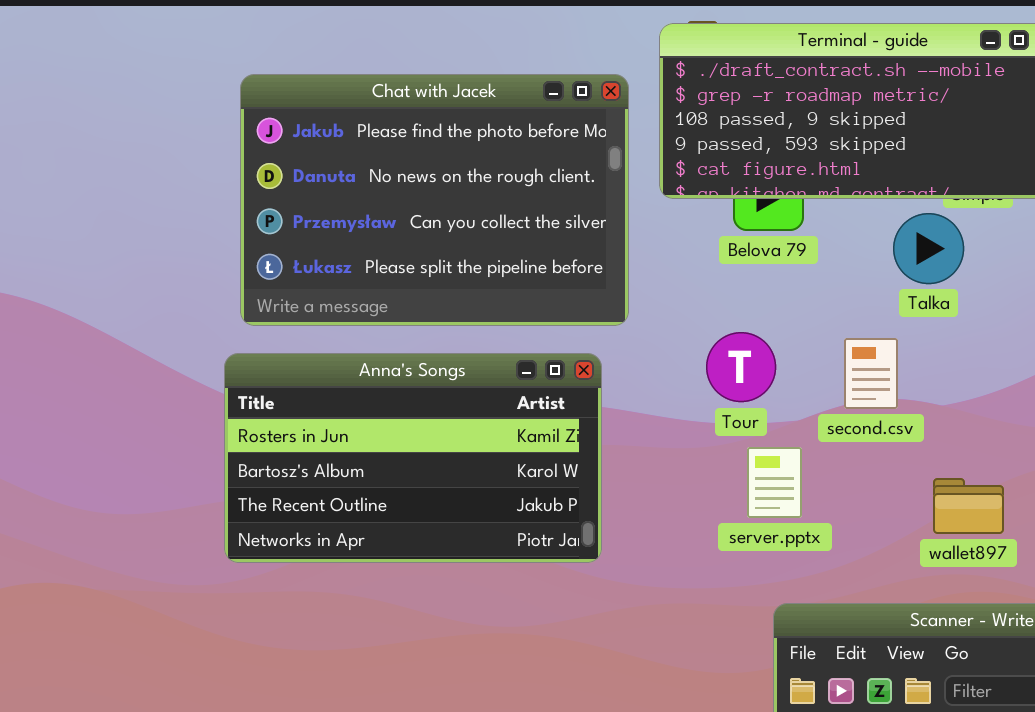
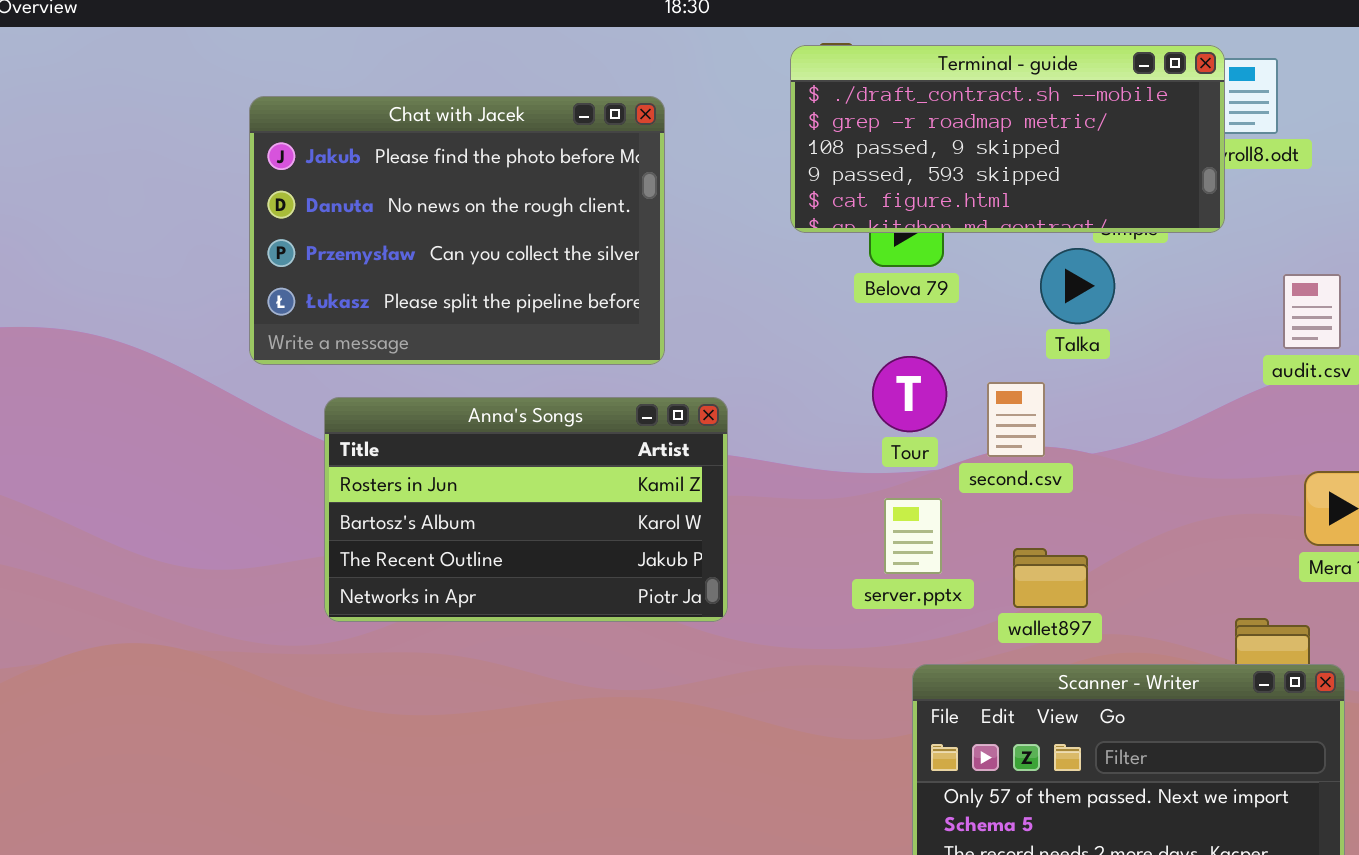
Chat with Jacek: [240,74,629,326] -> [249,96,665,365], moved
Tour: [706,332,776,402] -> [872,356,947,432], moved
wallet897: [933,478,1004,534] -> [1013,548,1088,608], moved

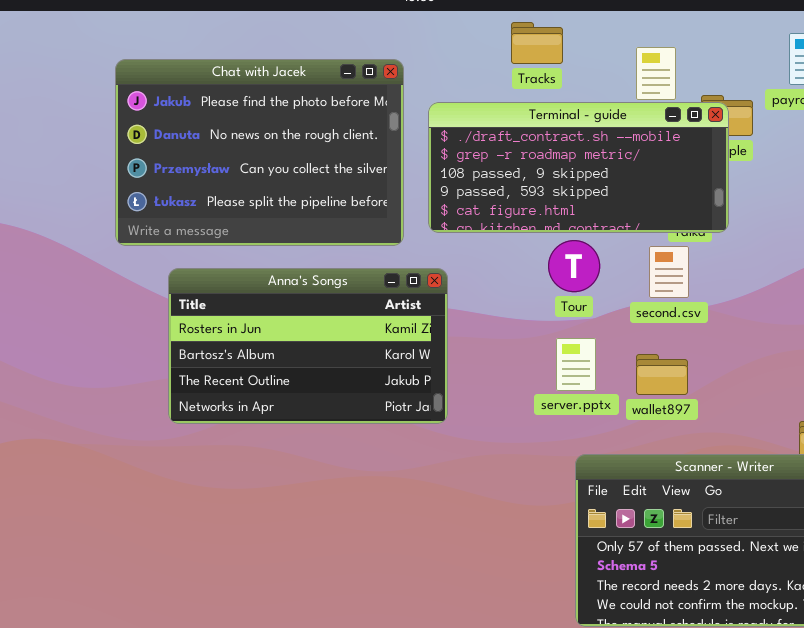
Terminal - guide: [790,45,1225,233] -> [428,102,729,233], moved
second.csv: [987,382,1045,457] -> [649,246,689,298], moved
wallet897: [1013,548,1088,608] -> [636,354,688,395], moved

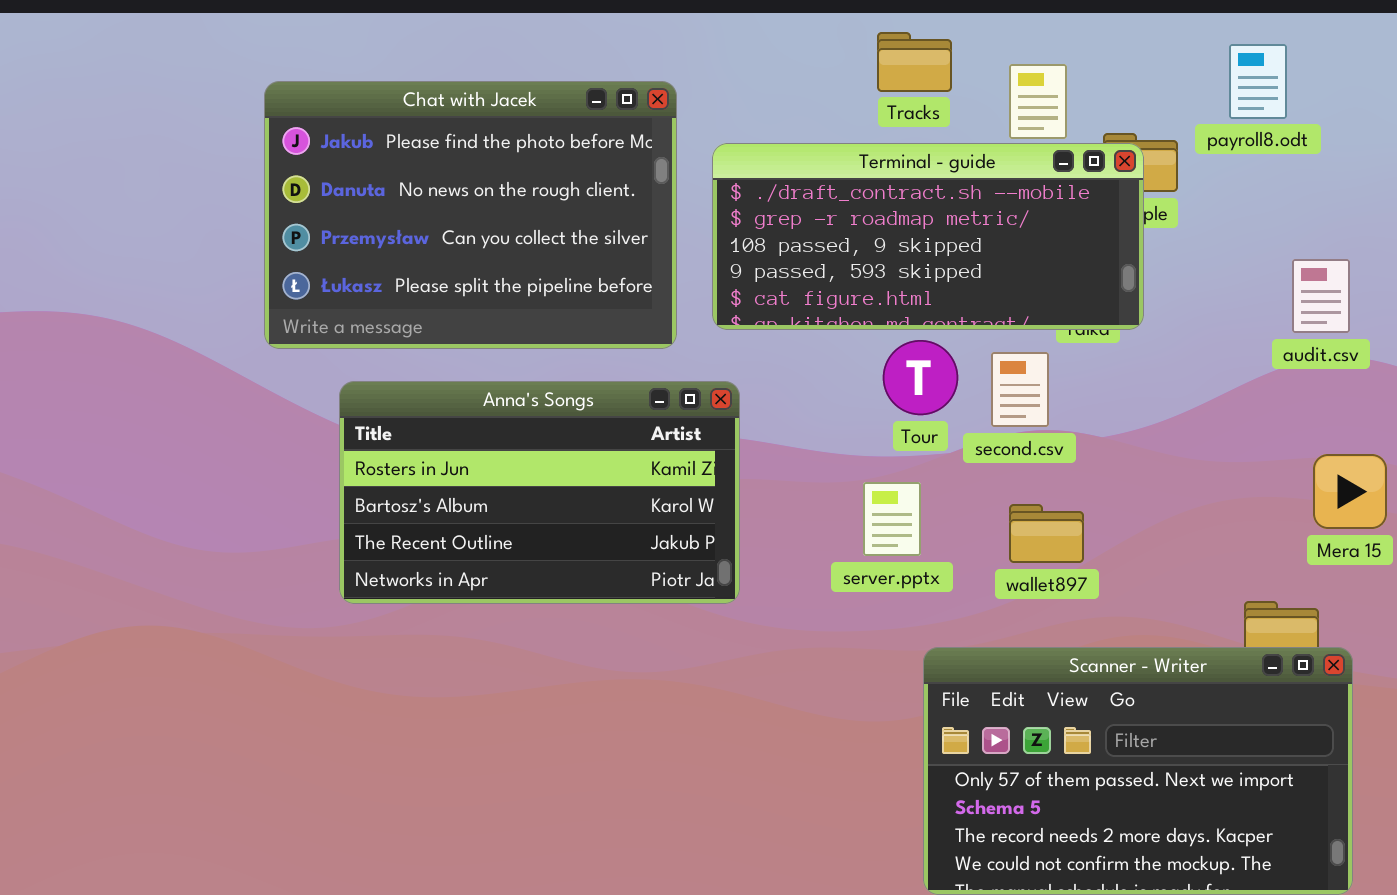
Tracks: [511,22,563,64] -> [877,32,952,92], moved
second.csv: [649,246,689,298] -> [991,352,1049,427], moved
server.pptx: [556,338,596,391] -> [863,482,921,556], moved

